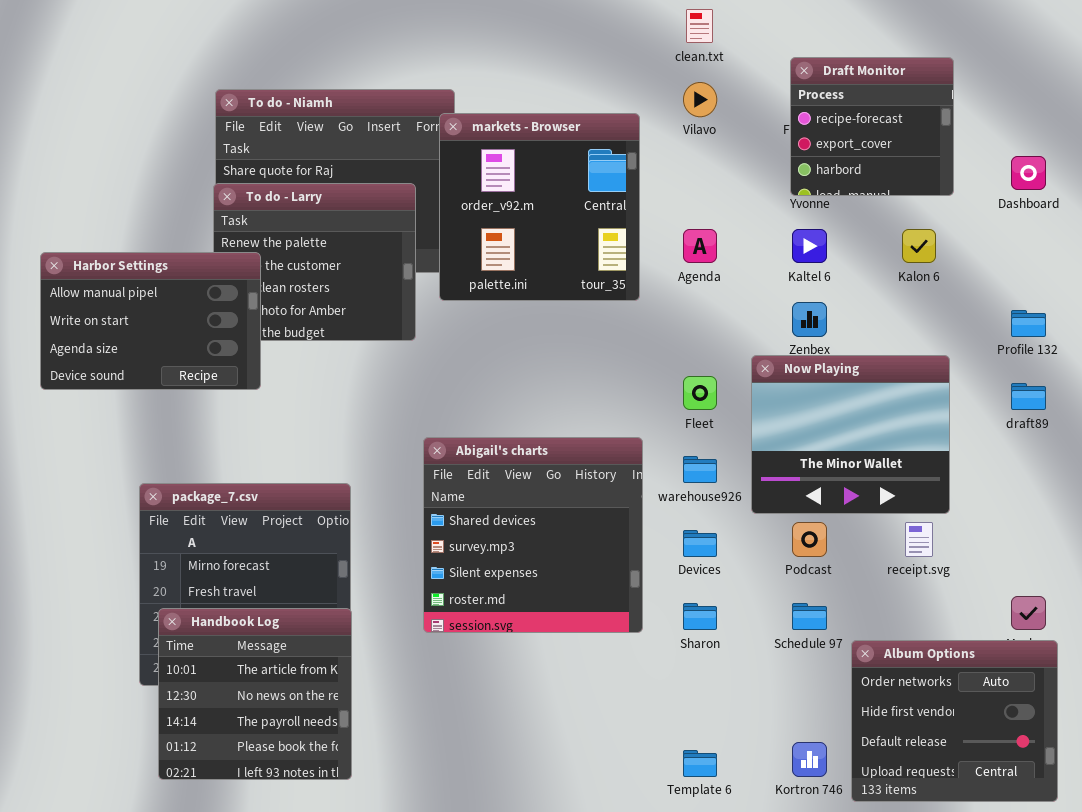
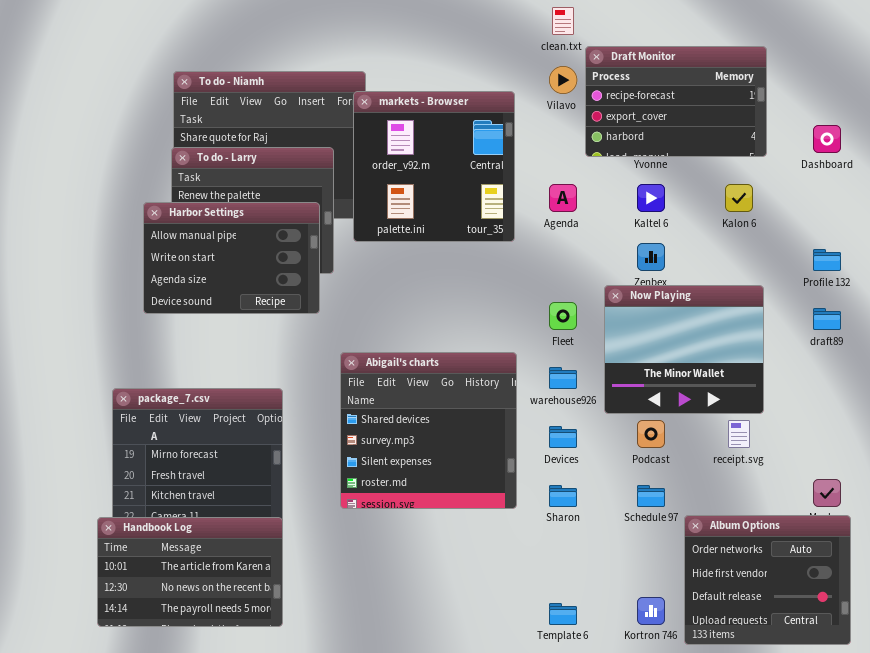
Draft Monitor: [790,57,954,196] -> [585,46,767,157], resized
Harbor Settings: [40,252,261,390] -> [143,202,320,314], moved
Handbook Log: [158,608,352,780] -> [97,517,283,627], resized

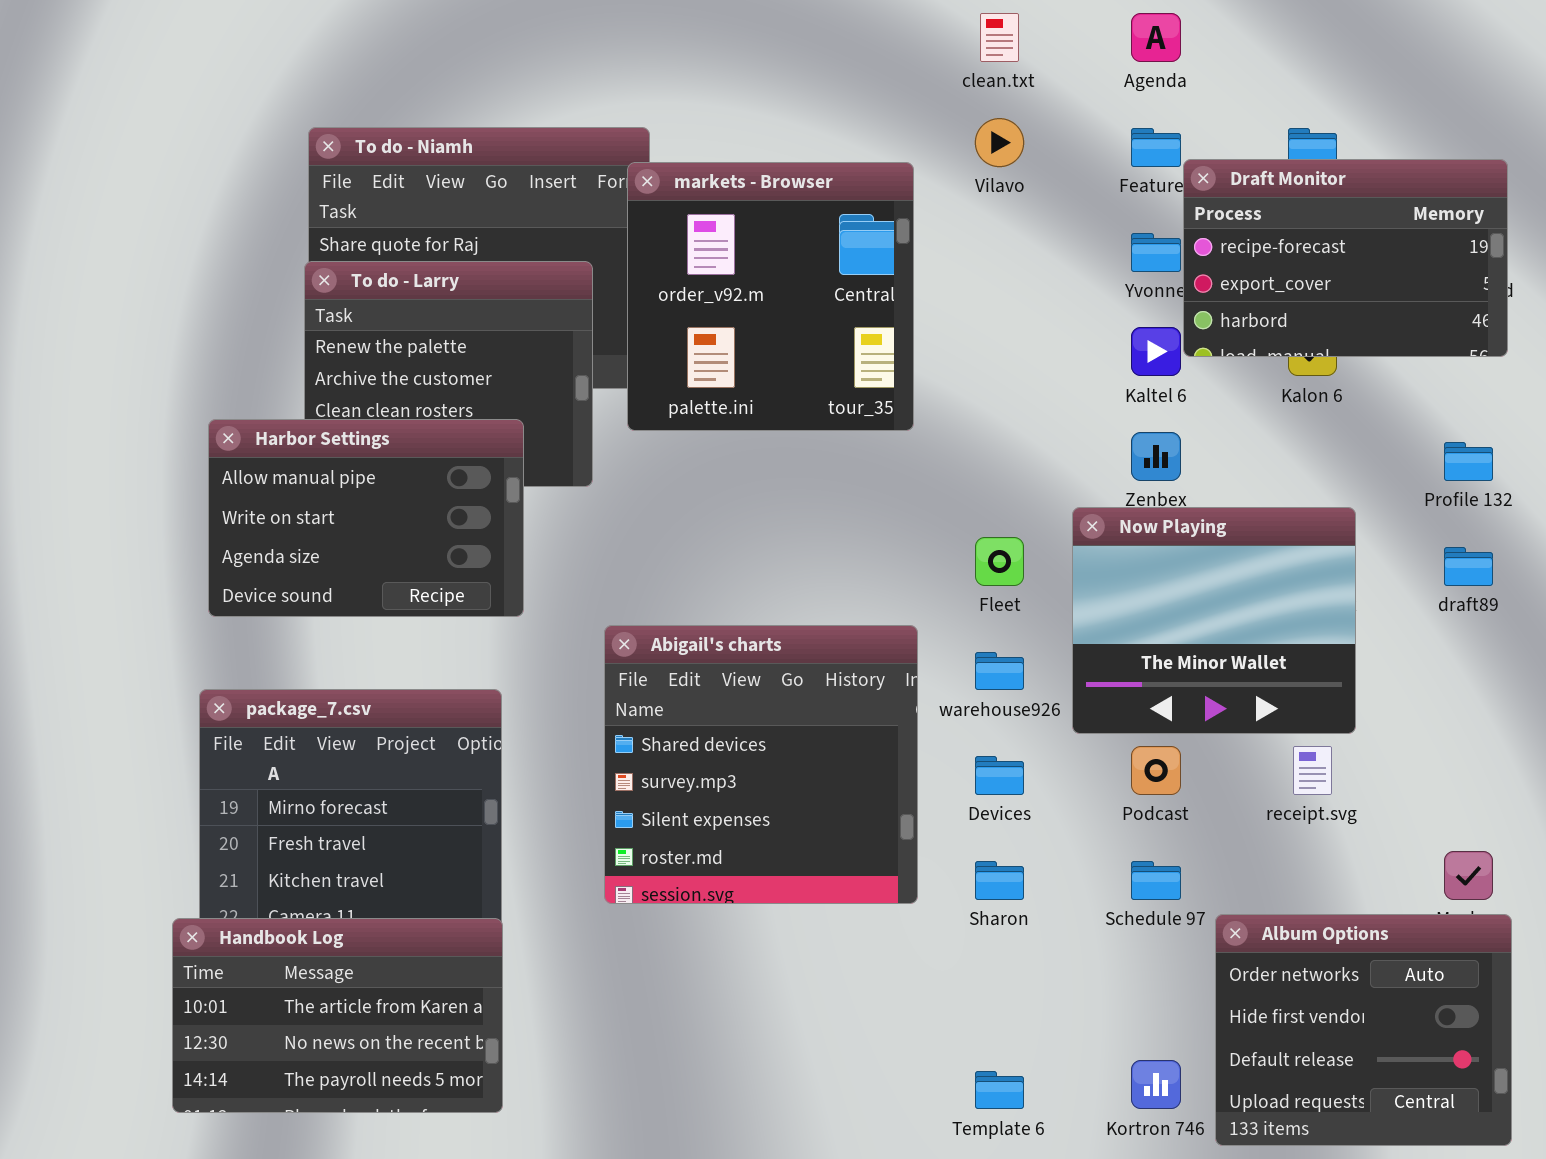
Draft Monitor: [585,46,767,157] -> [1183,159,1508,357], moved
Agenda: [549,184,577,212] -> [1131,13,1181,62], moved
Harbor Settings: [143,202,320,314] -> [208,419,524,617], moved

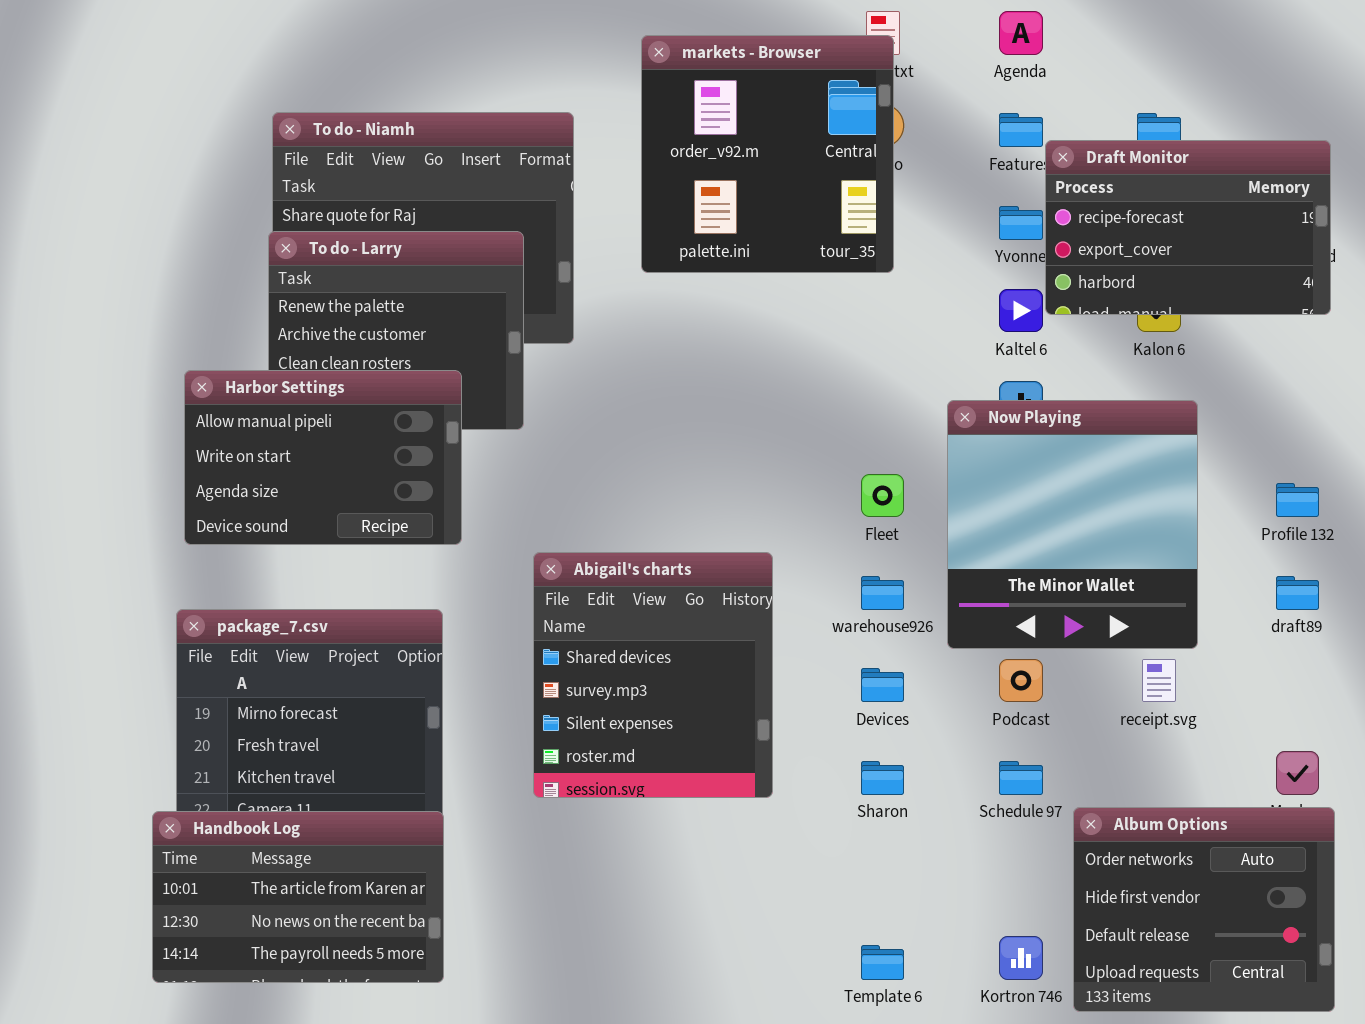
markets - Browser: [627,162,914,431] -> [641,35,894,273], moved
Profile 132: [1444,442,1493,481] -> [1276,483,1319,517], moved
Now Playing: [1072,507,1356,734] -> [947,400,1198,649], resized
draft89: [1444,547,1493,586] -> [1276,576,1319,610], moved
Abigail's charts: [604,625,918,904] -> [533,552,773,798], resized

